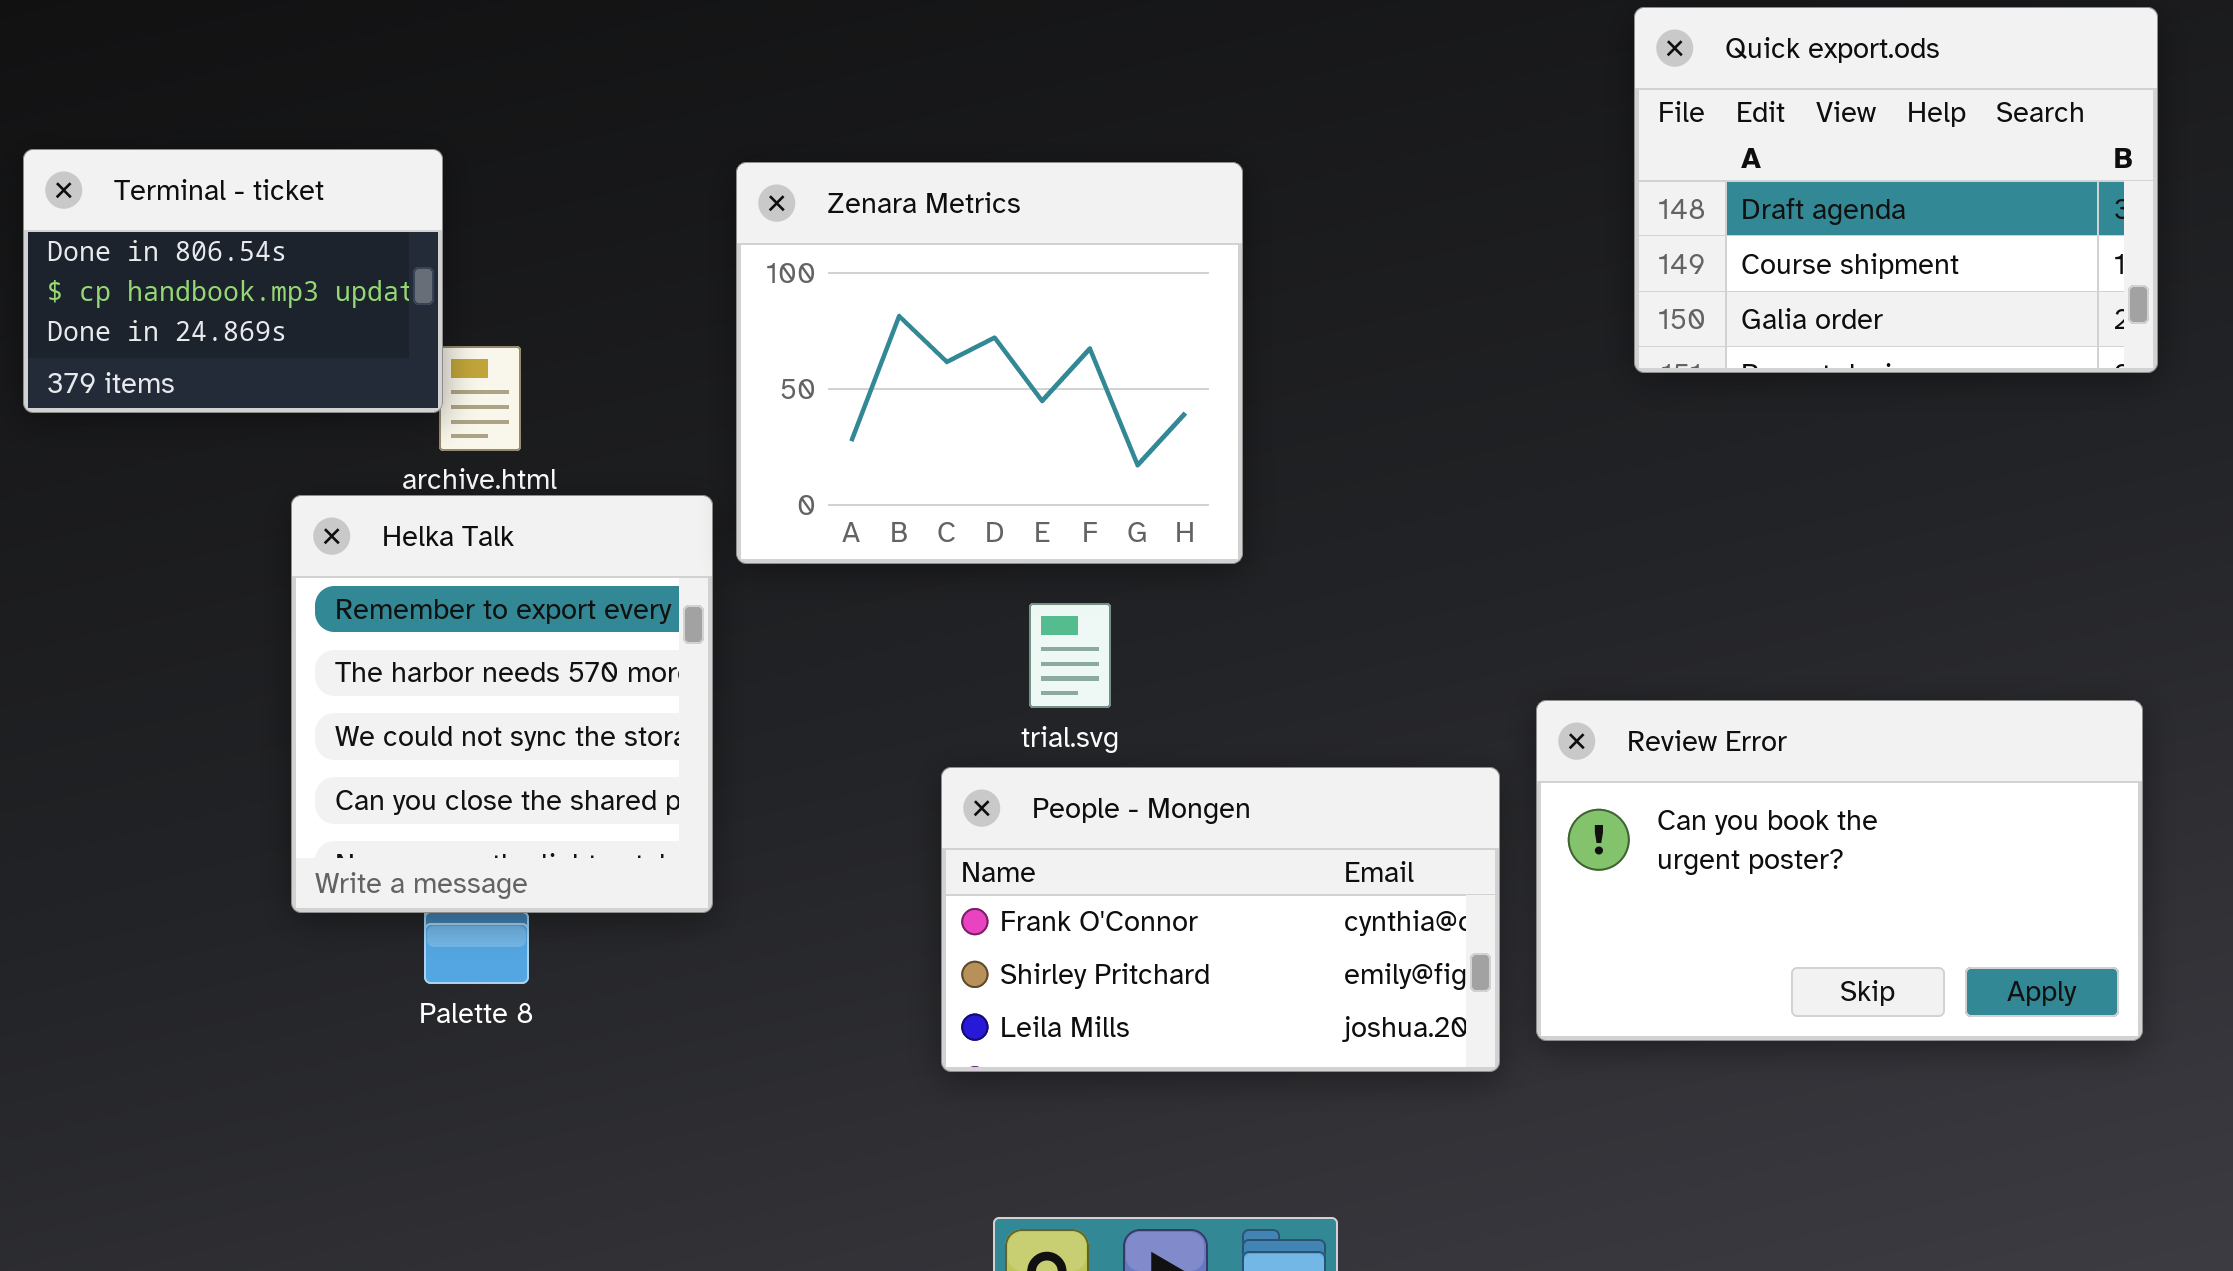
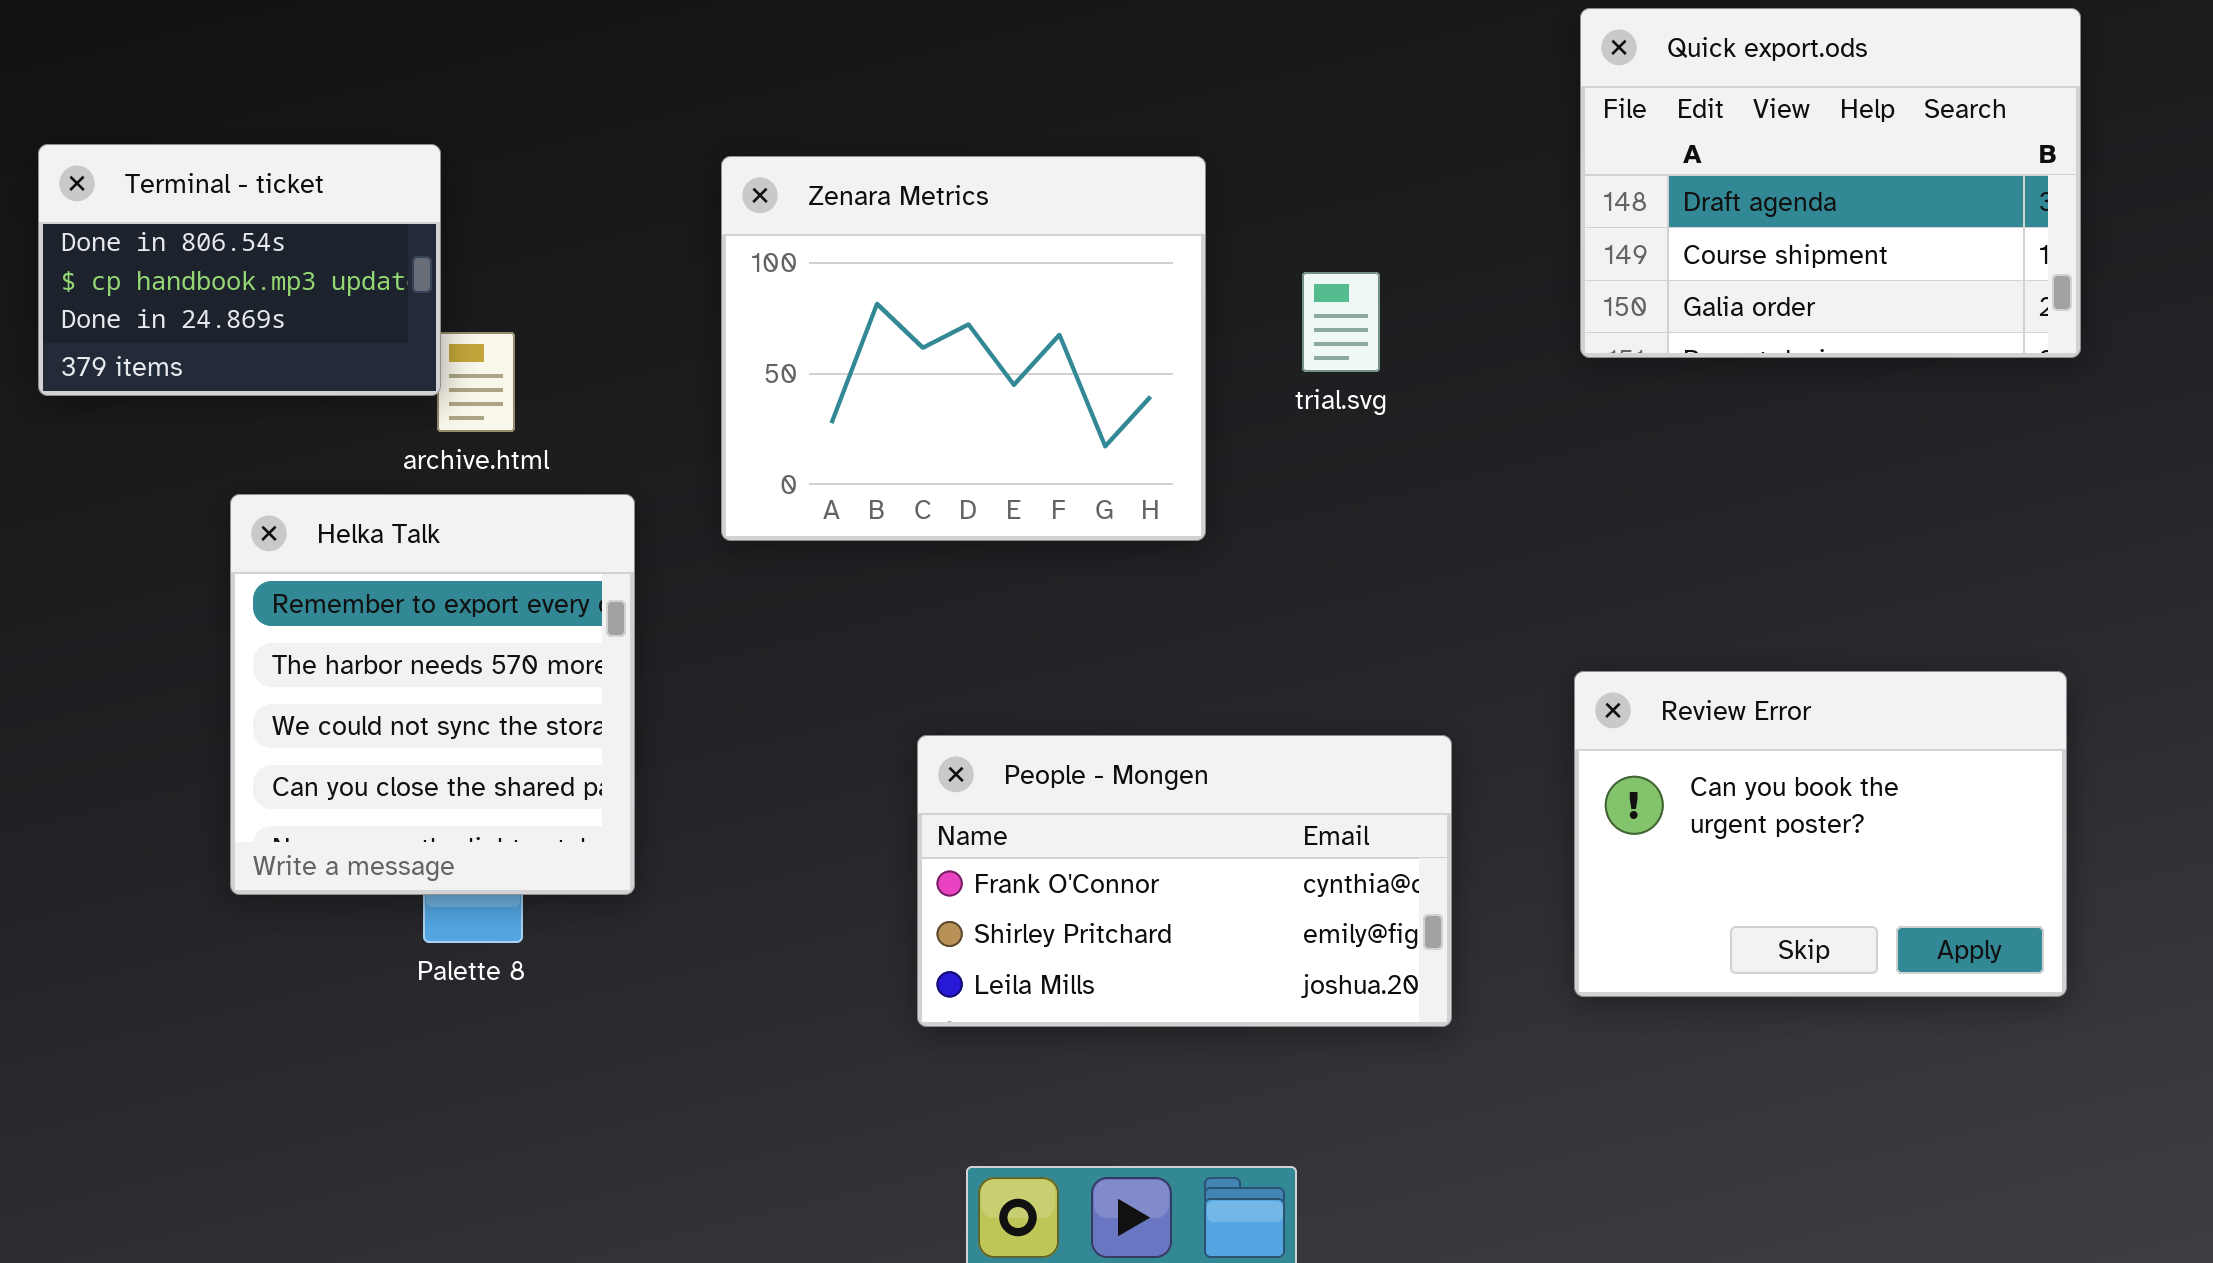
Helka Talk: [291,495,713,913] -> [230,494,635,895], moved
trial.svg: [1029,603,1111,708] -> [1302,272,1380,372], moved
Review Error: [1536,700,2143,1041] -> [1574,671,2067,997], resized

